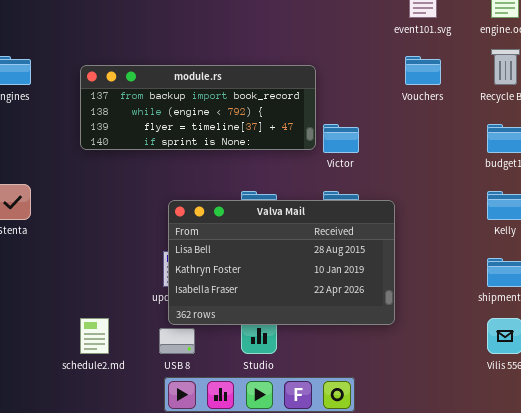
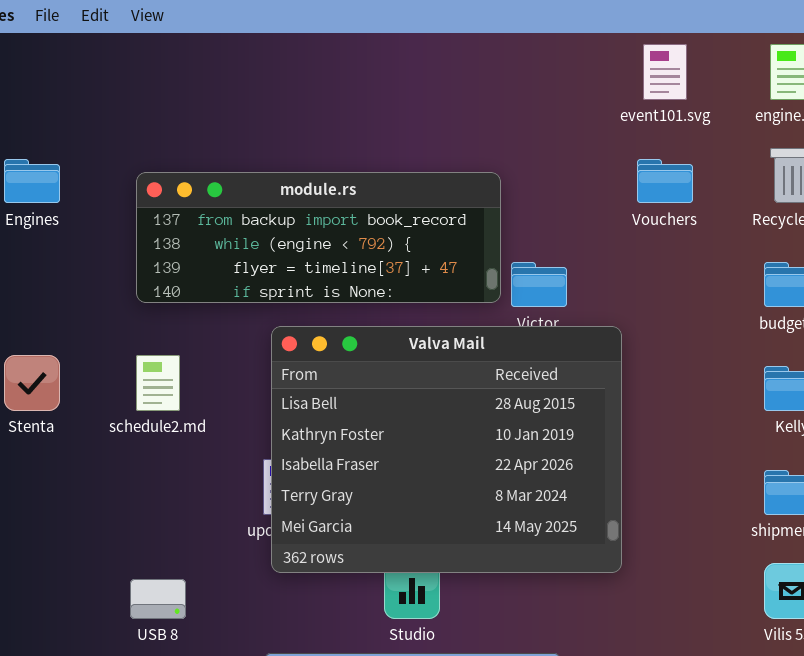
Valva Mail: [168,200,395,325] -> [271,326,622,573], resized
schedule2.md: [80,318,109,354] -> [136,355,180,411], moved
USB 8: [159,328,195,354] -> [130,579,186,619], moved

